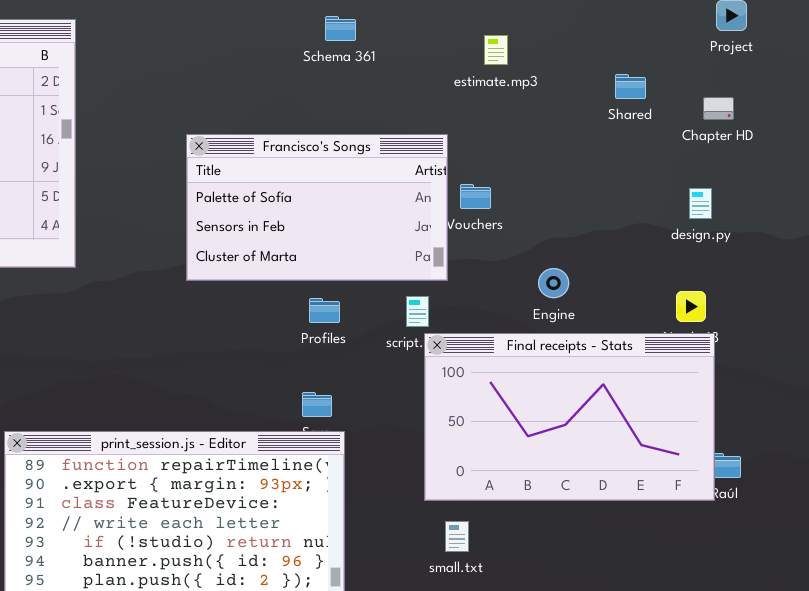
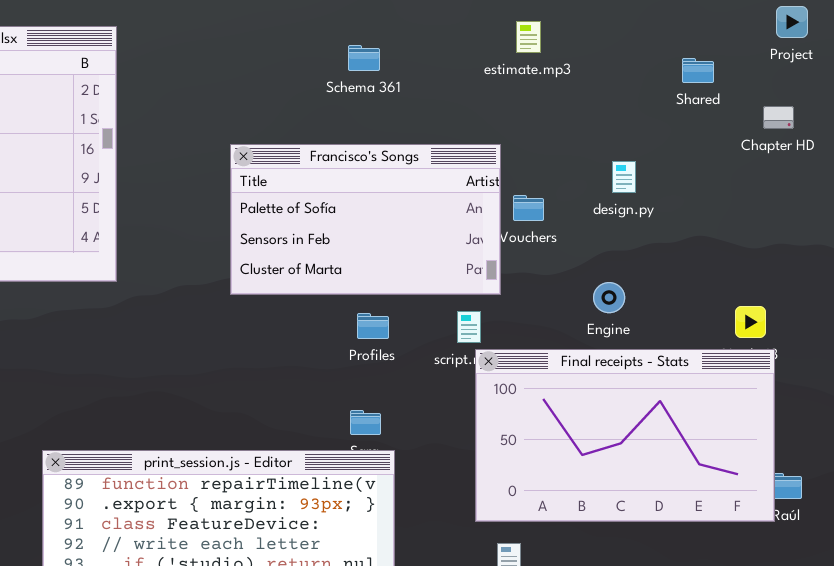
Schema 361: [325,16,356,41] -> [348,45,380,71], moved
estimate.mp3: [484,35,508,65] -> [516,21,541,53], moved
Shared: [615,74,646,99] -> [682,58,714,83], moved
design.py: [689,188,712,219] -> [612,161,636,193], moved

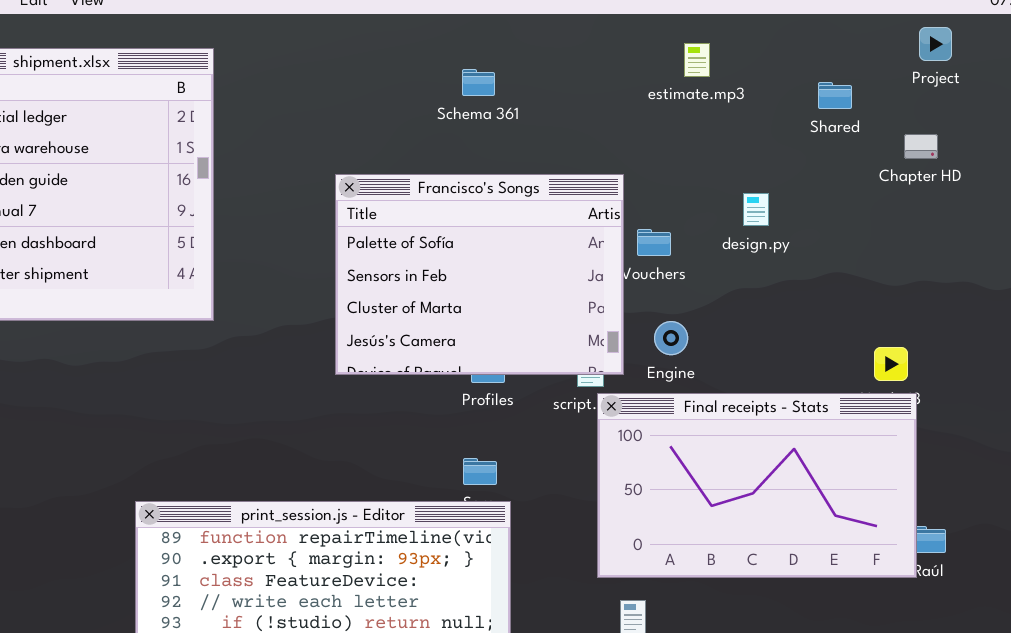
estimate.mp3: [516,21,541,53] -> [684,43,710,77], moved
Francisco's Songs: [230,144,501,295] -> [335,174,624,375], resized
Engine: [593,282,625,313] -> [654,321,688,355], moved

